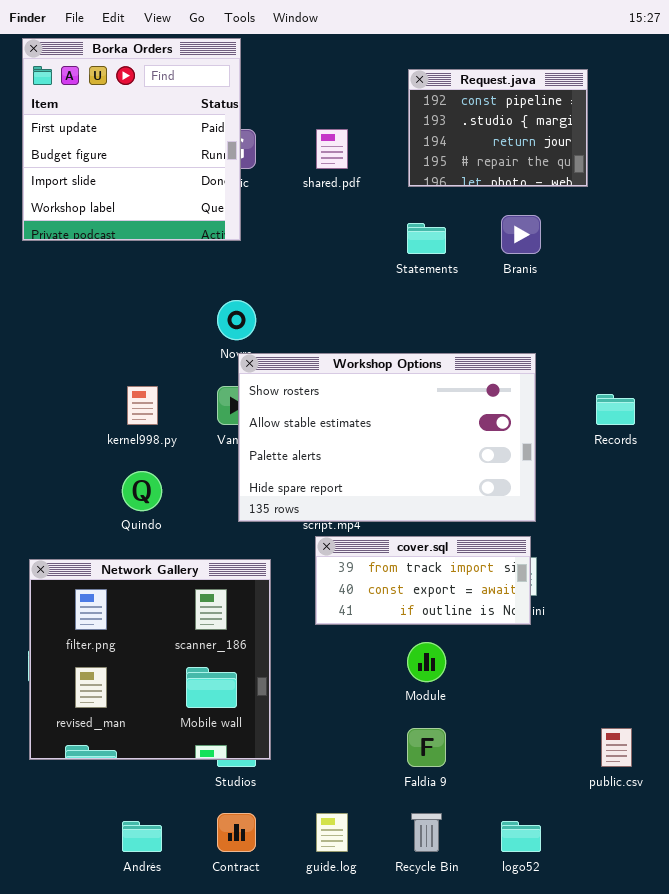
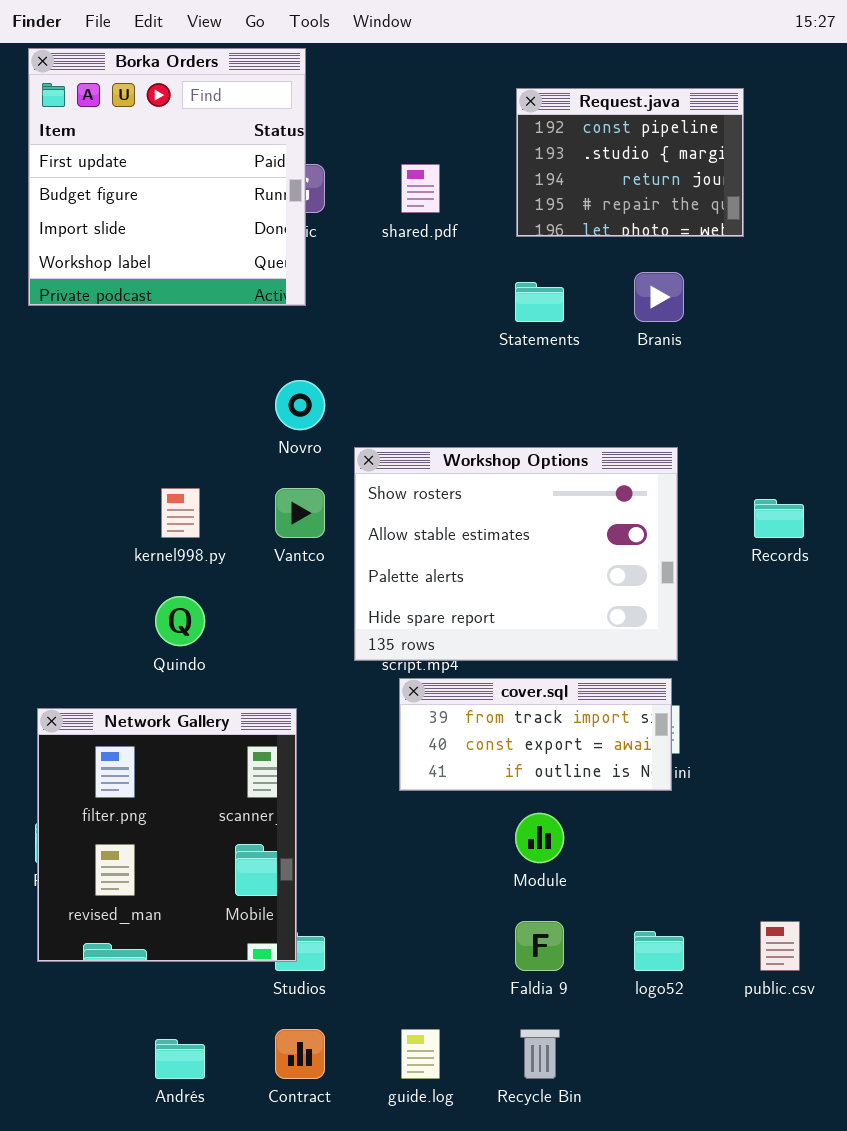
Workshop Options: [238,353,536,522] -> [354,447,678,661], resized
Network Gallery: [29,559,271,760] -> [37,708,297,962], resized
logo52: [501,821,541,852] -> [634,931,684,971], moved

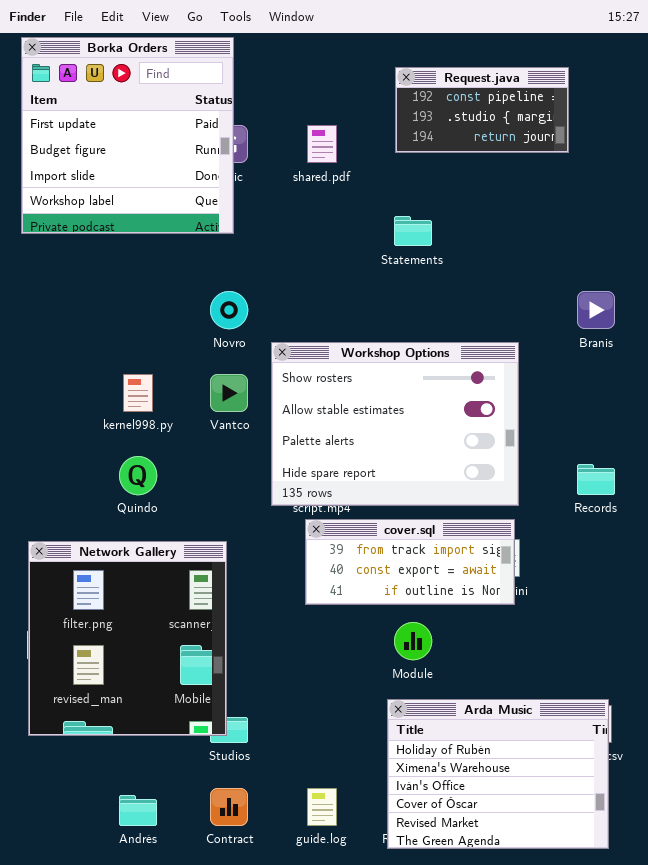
Request.java: [516,88,744,237] -> [395,67,569,153], resized
Branis: [634,272,684,322] -> [577,291,615,329], moved
Records: [754,499,804,538] -> [577,464,615,495], moved
Arda Music: none -> [387,699,609,849], opened

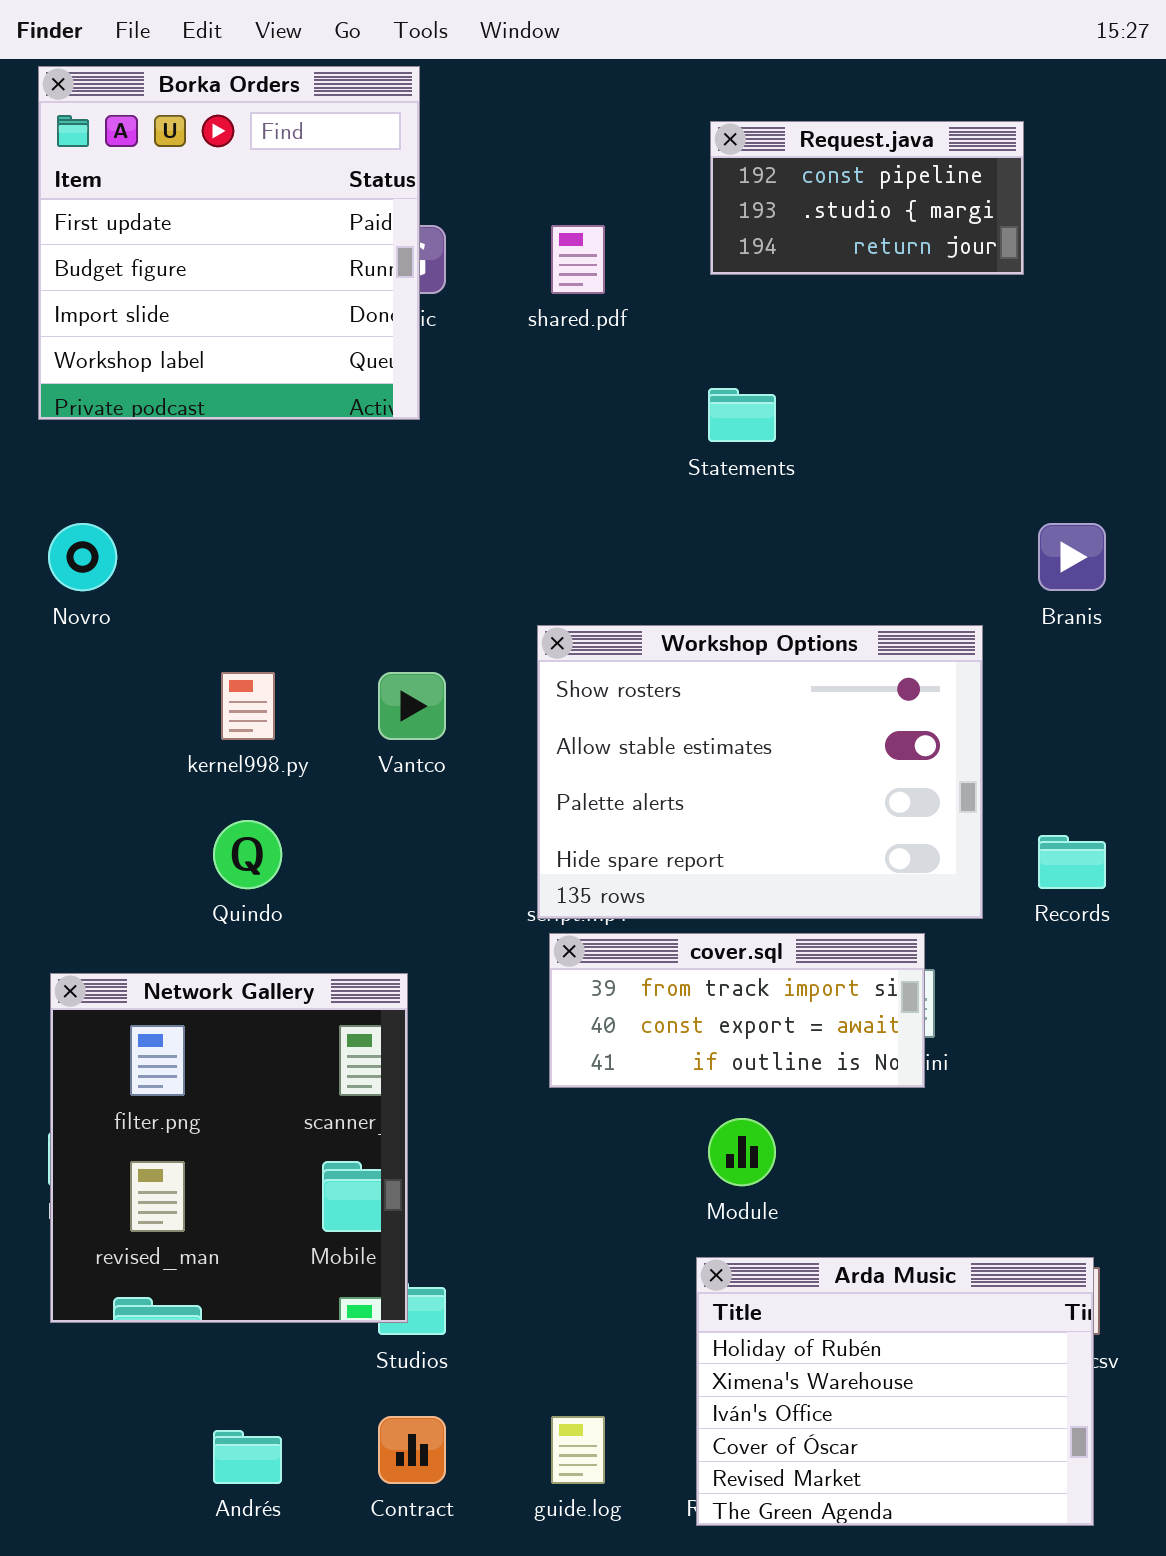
Novro: [210,291,248,329] -> [48,523,117,591], moved
Workshop Options: [271,342,519,506] -> [537,625,983,919], moved

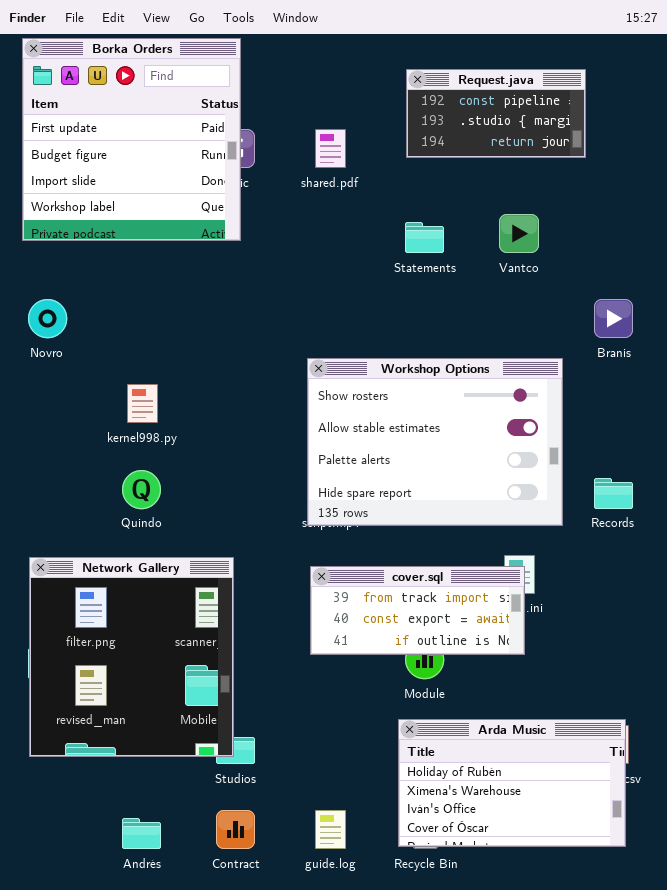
Vantco: [378,672,446,740] -> [499,214,539,253], moved
cover.sql: [549,933,925,1088] -> [310,566,525,655], moved
Arda Music: [696,1257,1094,1526] -> [398,719,626,847], resized

